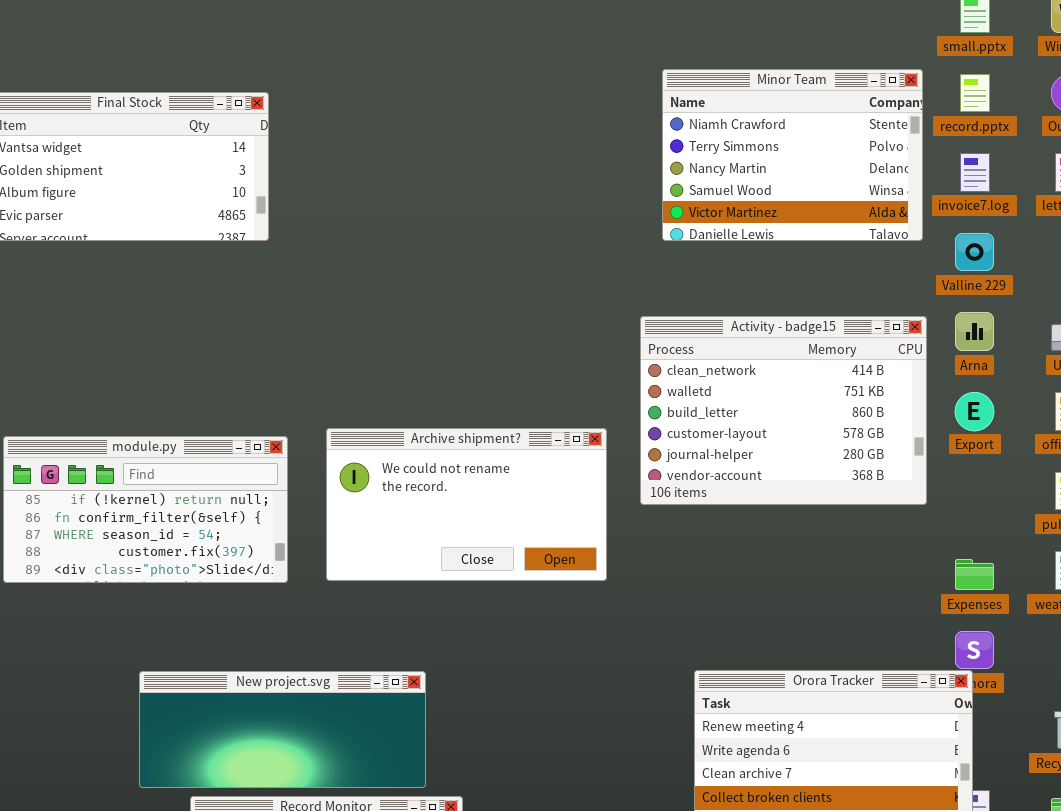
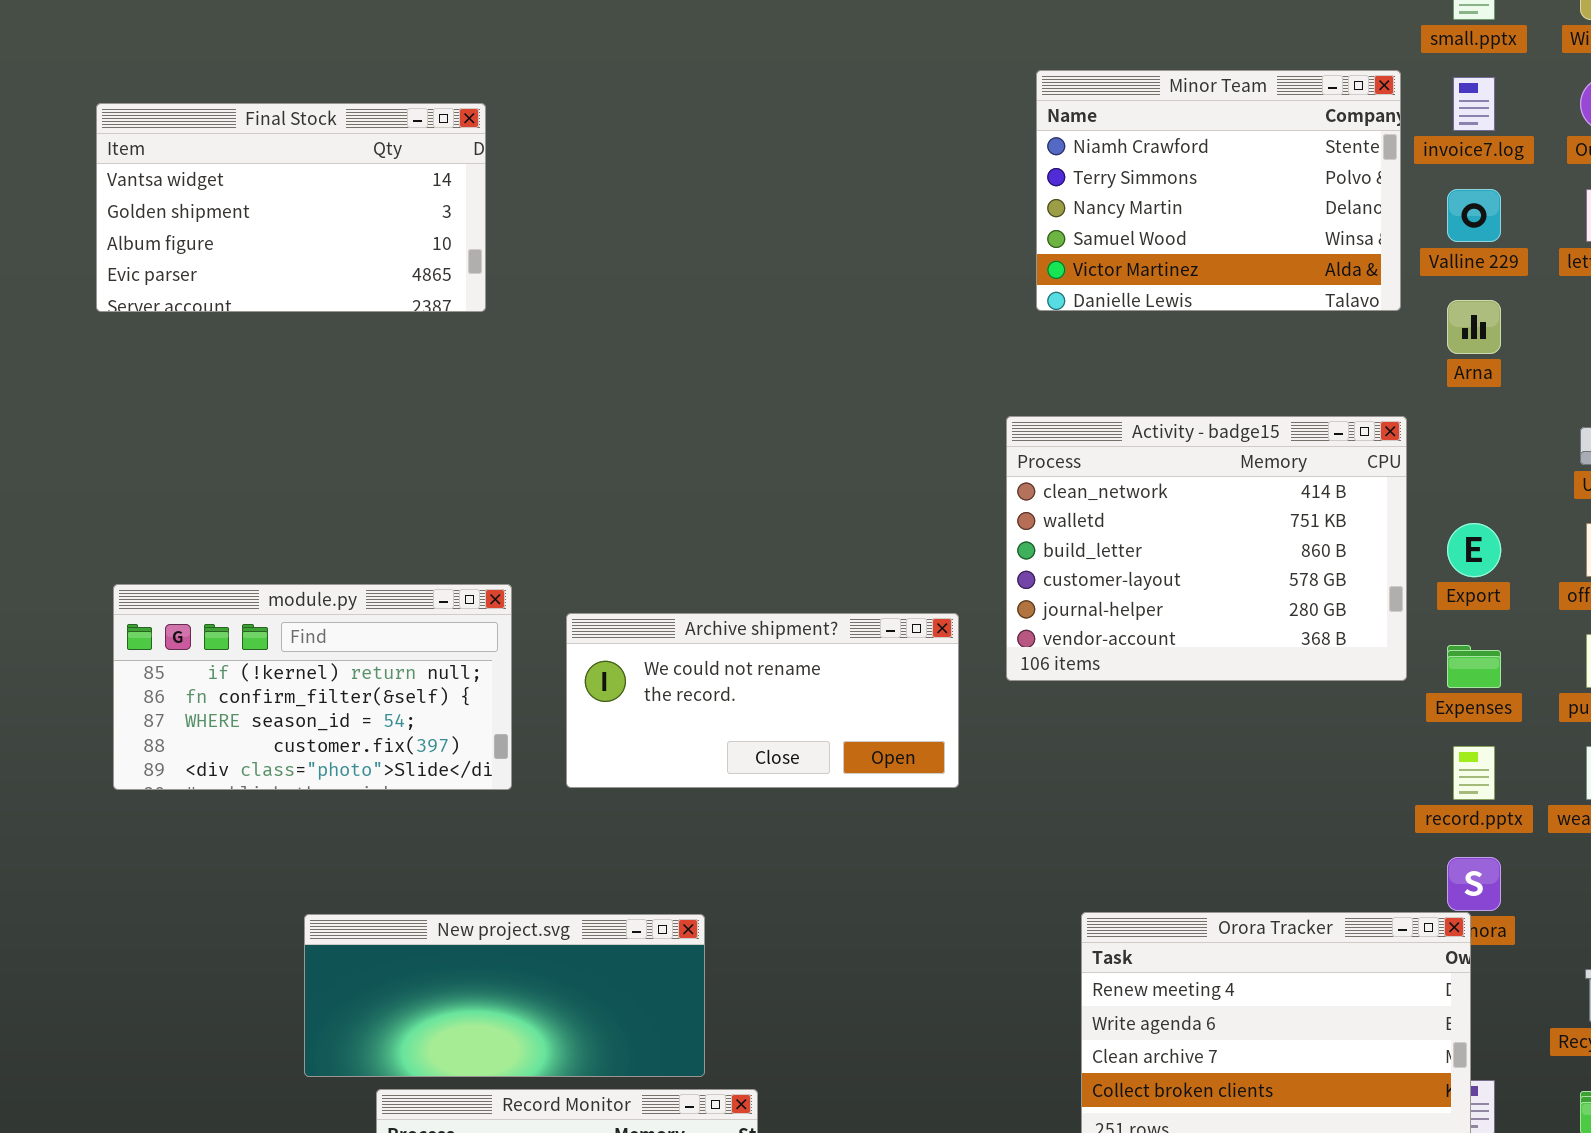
record.pptx: [960,74,990,112] -> [1453,746,1495,800], moved
invoice7.log: [960,153,990,192] -> [1453,77,1495,131], moved
Valline 229: [955,233,994,271] -> [1447,189,1501,242], moved
Arna: [955,312,994,351] -> [1447,300,1501,354], moved
Archive shipment?: [326,428,607,581] -> [566,613,959,788], resized
Expenses: [955,559,994,590] -> [1447,645,1501,688], moved

